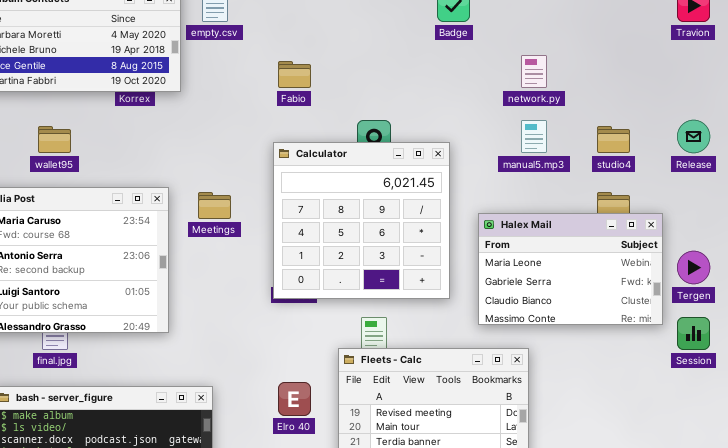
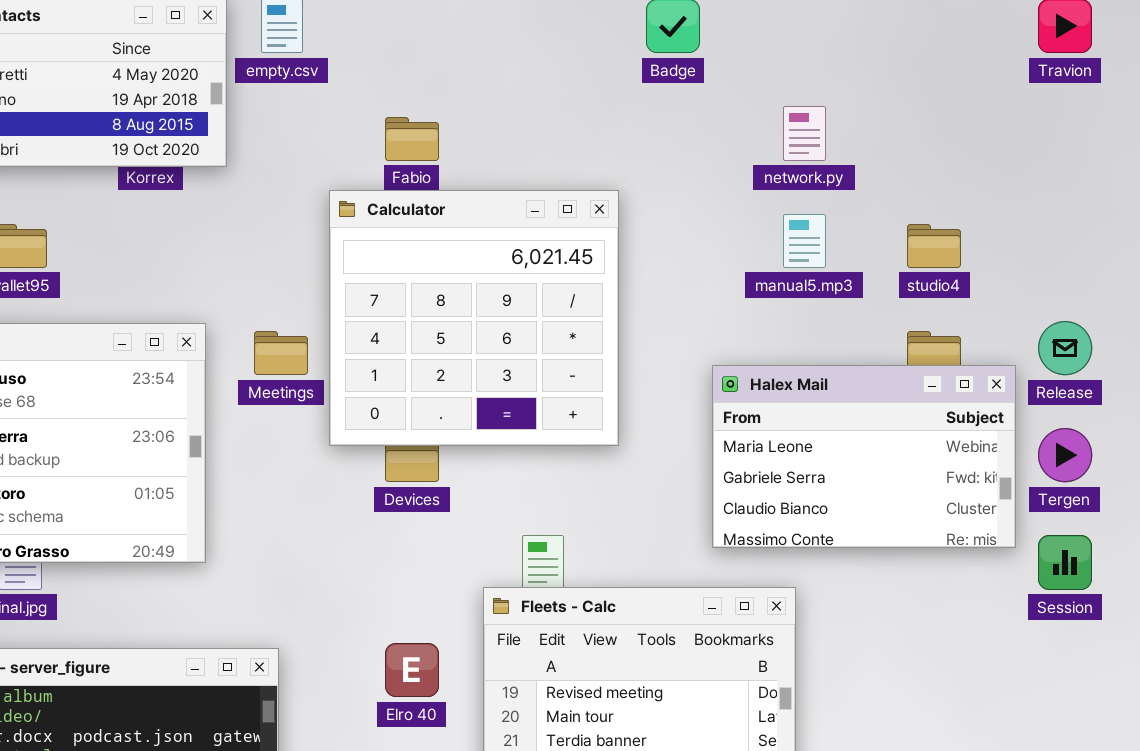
Release: [677,120,710,153] -> [1038,321,1092,375], moved
Calculator: [273,142,450,299] -> [329,190,619,446], moved

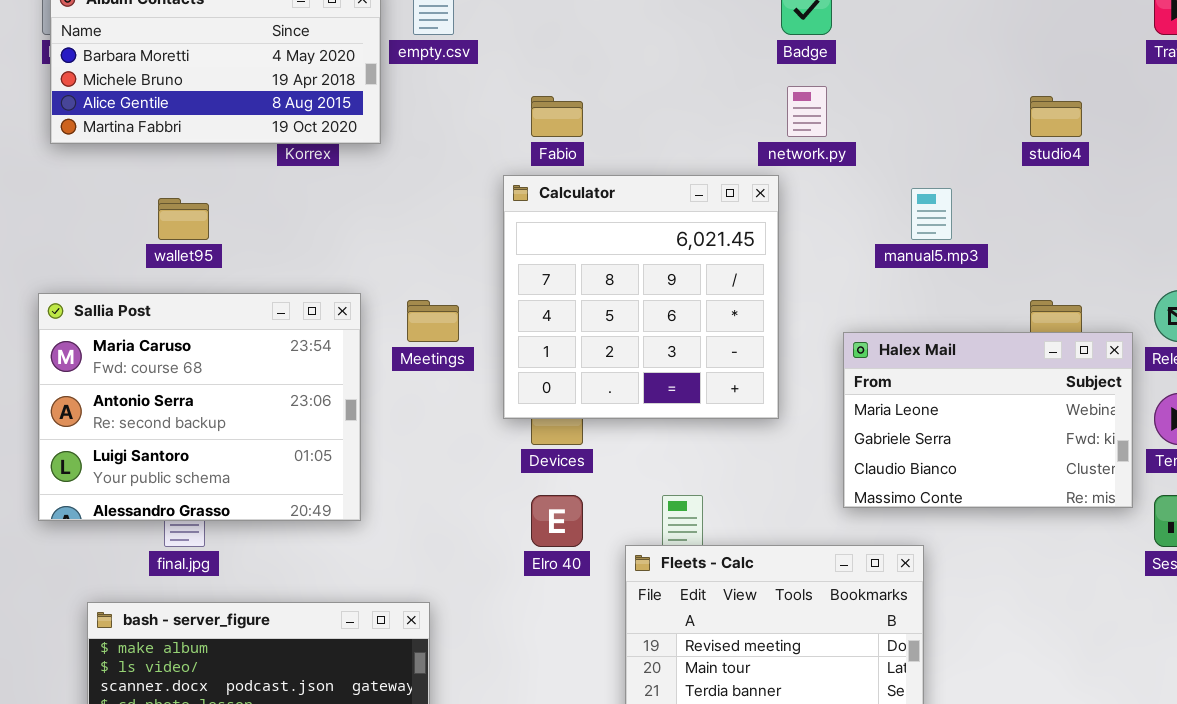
network.py: [783,106,826,161] -> [787,86,827,137], moved
Calculator: [329,190,619,446] -> [503,175,779,419], moved
studio4: [907,224,961,268] -> [1030,96,1082,137], moved
Elro 40: [385,643,439,697] -> [531,495,583,547], moved

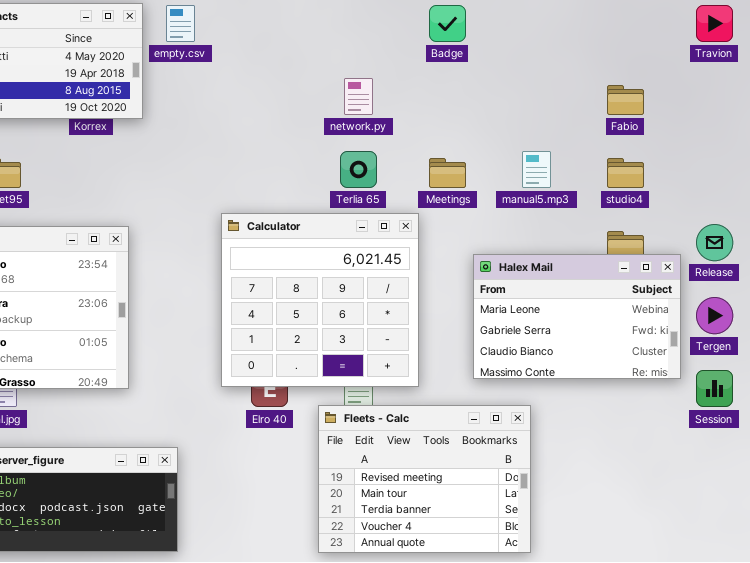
network.py: [787,86,827,137] -> [344,78,373,115], moved
Fabio: [531,96,583,137] -> [607,85,644,115], moved
studio4: [1030,96,1082,137] -> [607,158,644,188], moved
Calculator: [503,175,779,419] -> [221,213,419,387], moved
Meetings: [407,300,459,342] -> [429,158,466,188], moved

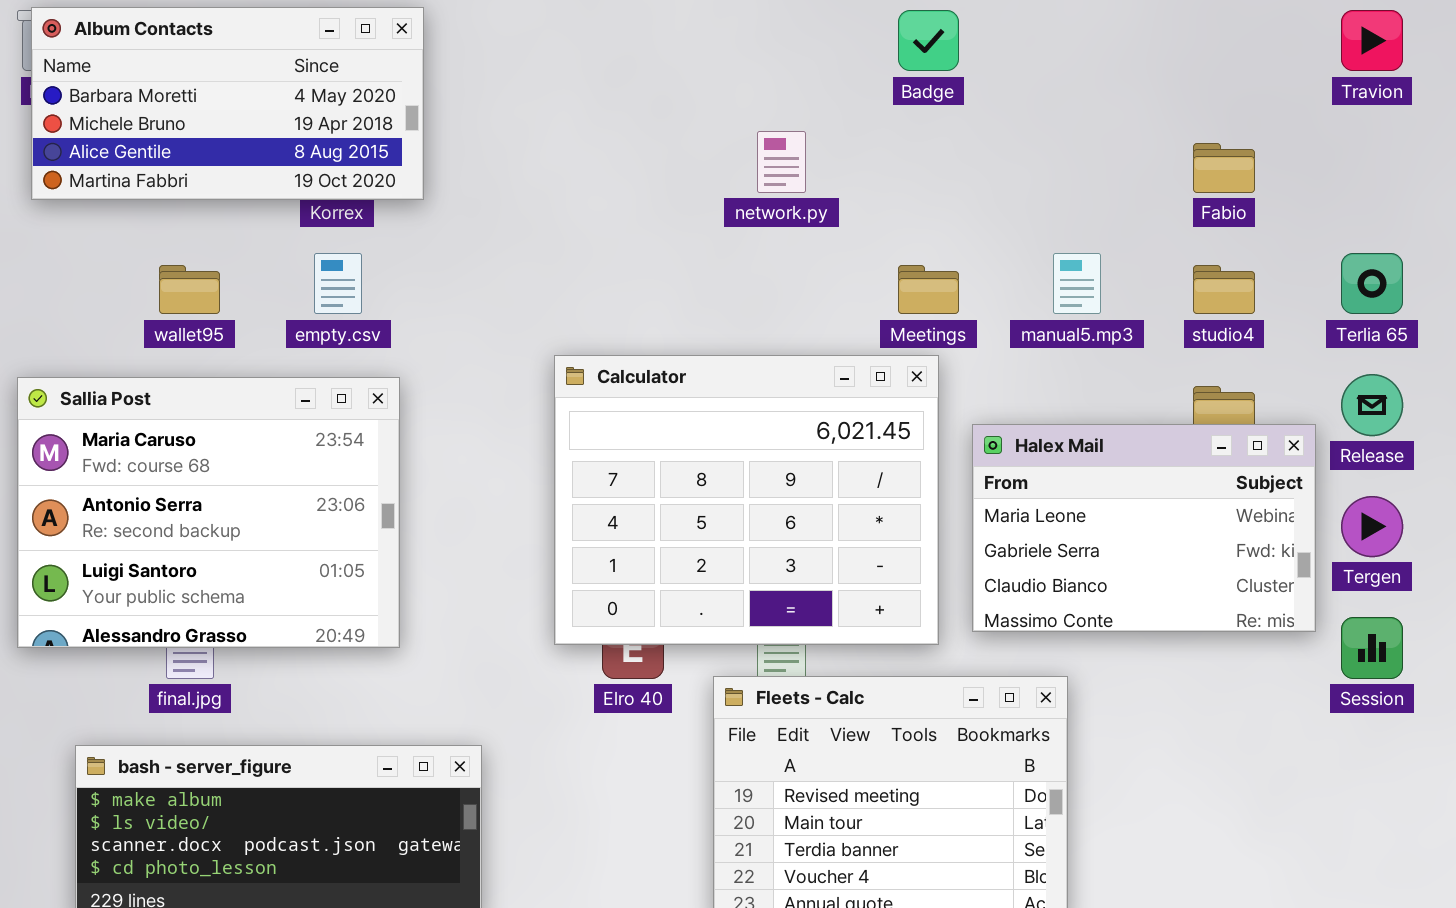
empty.csv: [166,5,195,42] -> [314,253,362,314], moved
Terlia 65: [340,151,377,188] -> [1341,253,1403,314], moved
Calculator: [221,213,419,387] -> [554,355,939,645], resized

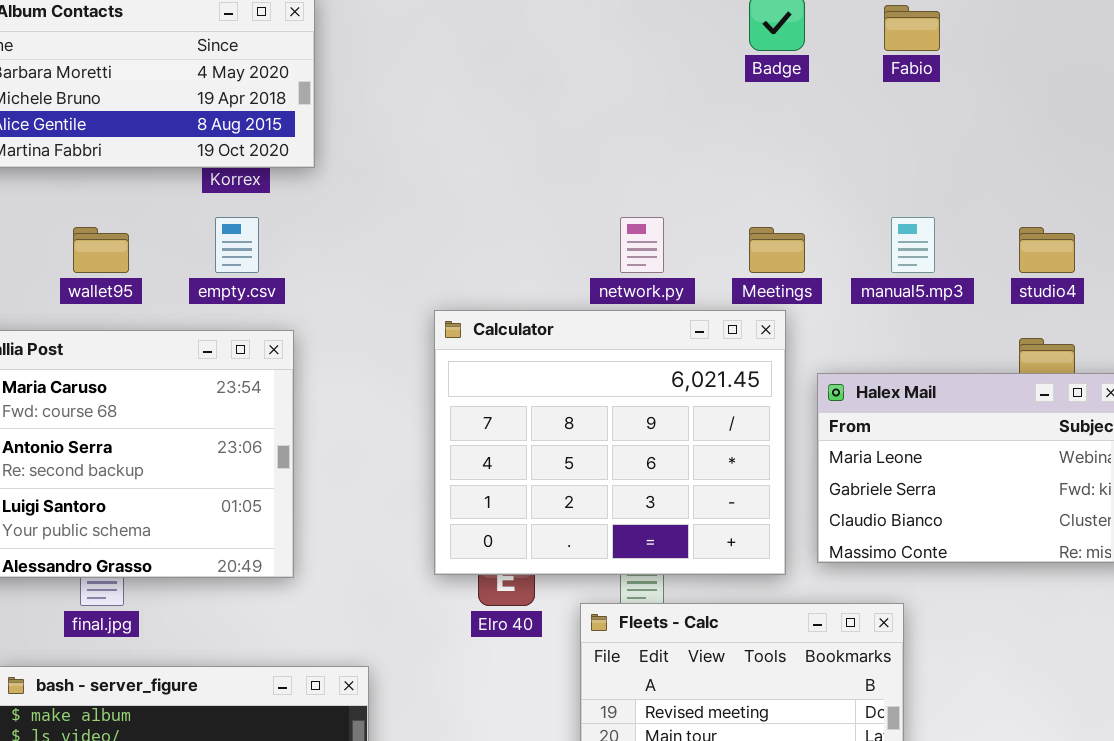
network.py: [757,131,806,193] -> [620,217,664,273], moved
Fabio: [1193,143,1255,193] -> [884,5,940,51], moved

